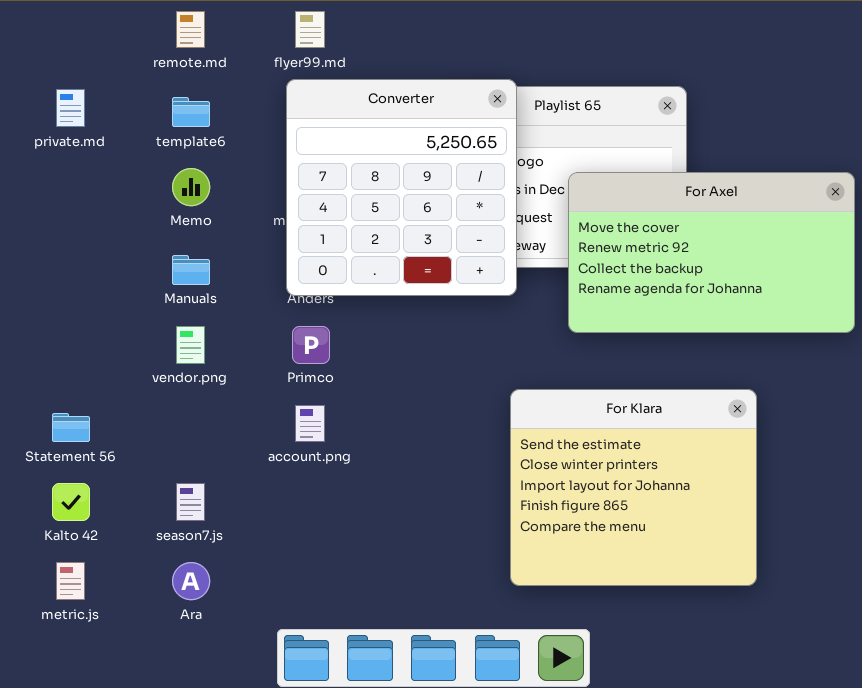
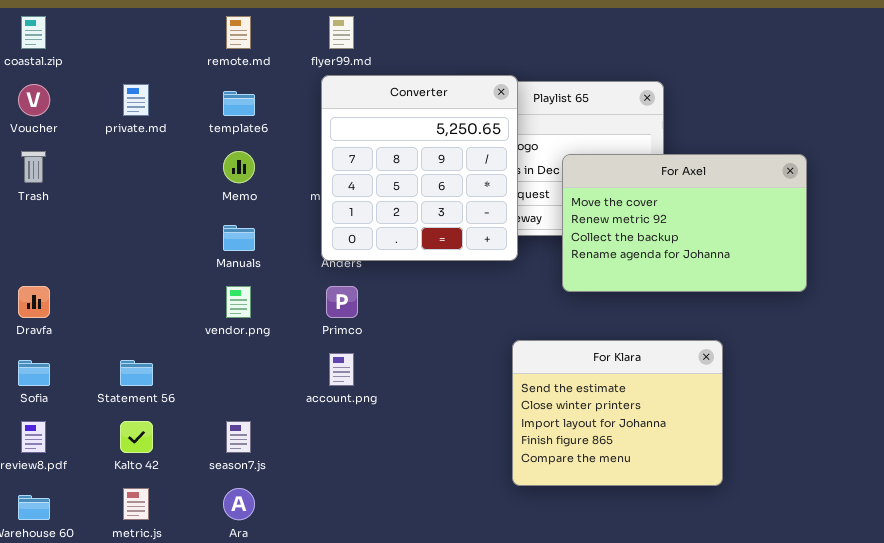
For Klara: [510,389,757,586] -> [512,340,723,486], resized

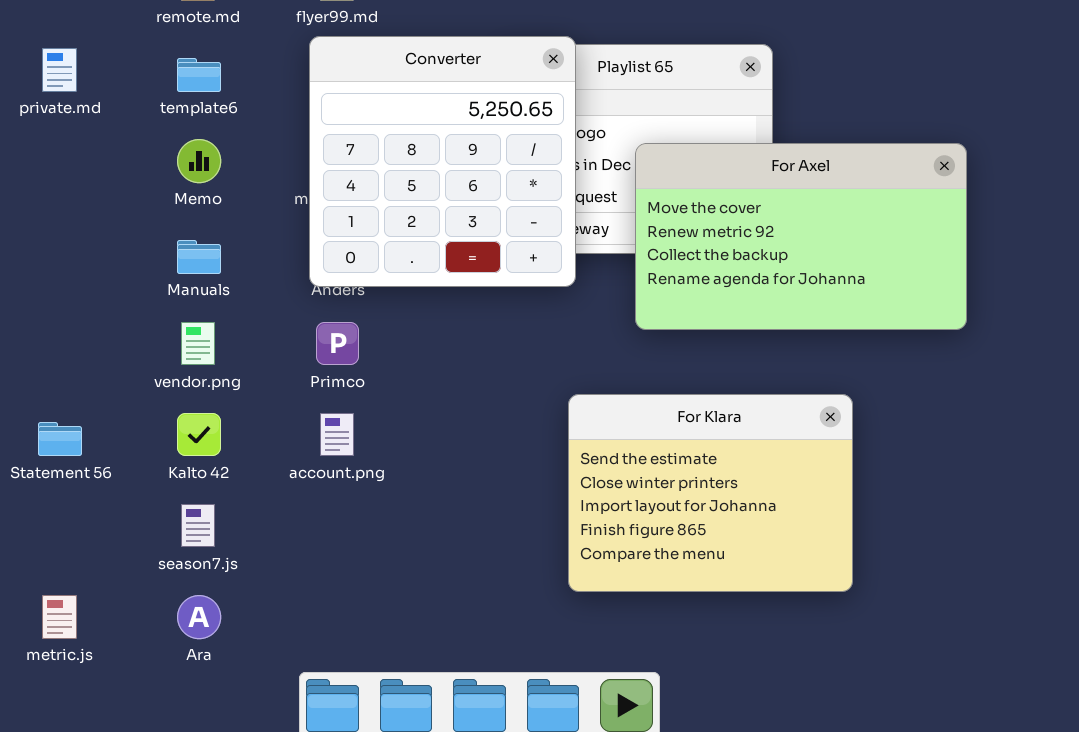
Kalto 42: [120,421,153,453] -> [177,413,221,456], moved

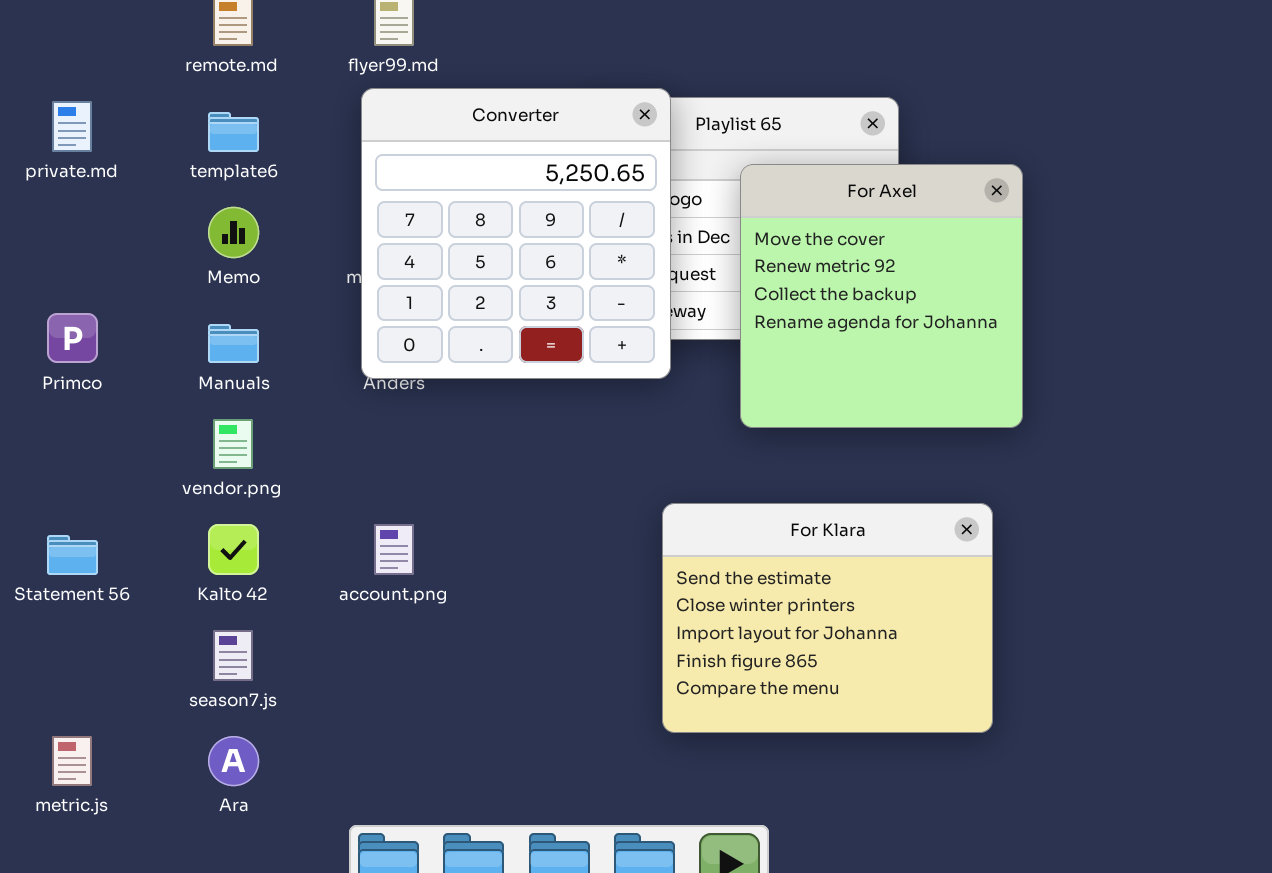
For Axel: [635,143,967,330] -> [740,164,1023,428], resized
Primco: [316,322,359,365] -> [47,313,98,363], moved

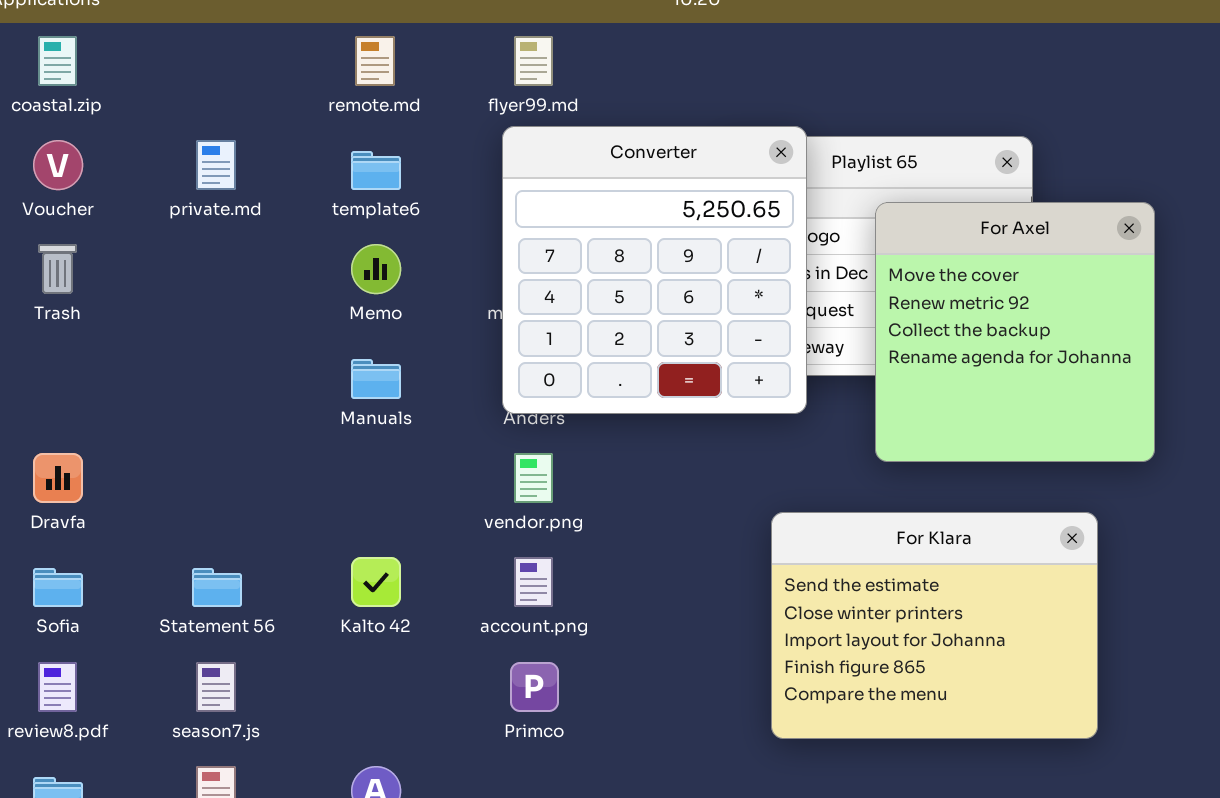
Primco: [47,313,98,363] -> [510,662,559,712], moved
vendor.png: [213,419,253,469] -> [514,453,553,503], moved
For Klara: [662,503,993,733] -> [771,512,1098,739], moved
season7.js: [213,630,253,681] -> [196,662,236,712], moved

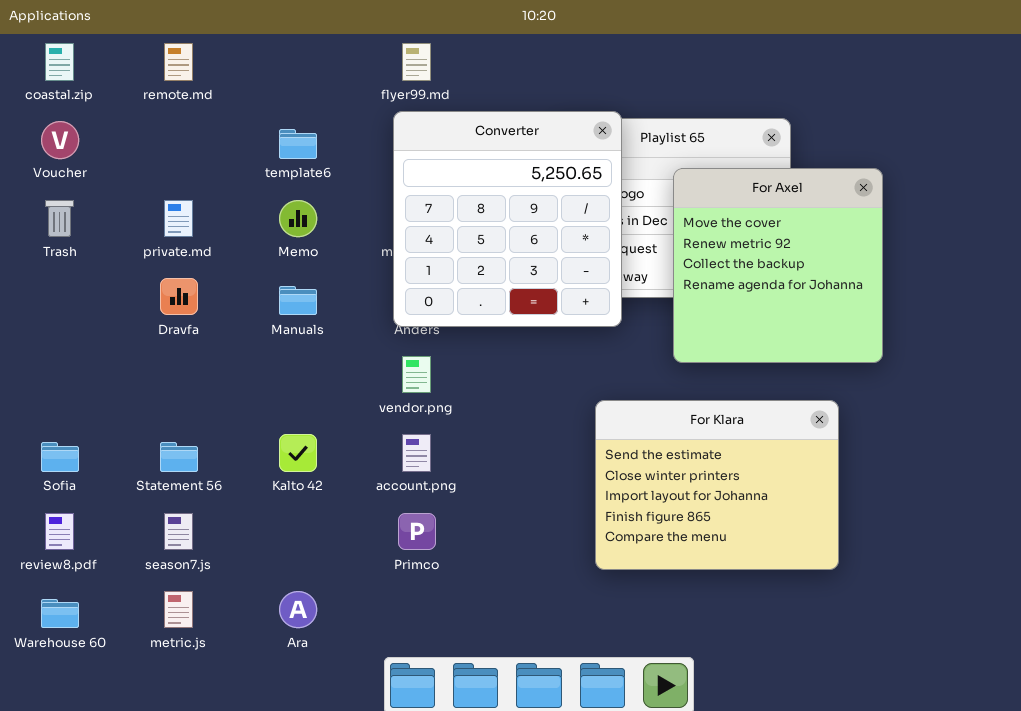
remote.md: [355,36,395,86] -> [164,43,193,81], moved
private.md: [196,140,236,190] -> [164,200,193,237], moved
Dravfa: [33,453,83,503] -> [160,278,198,315], moved

